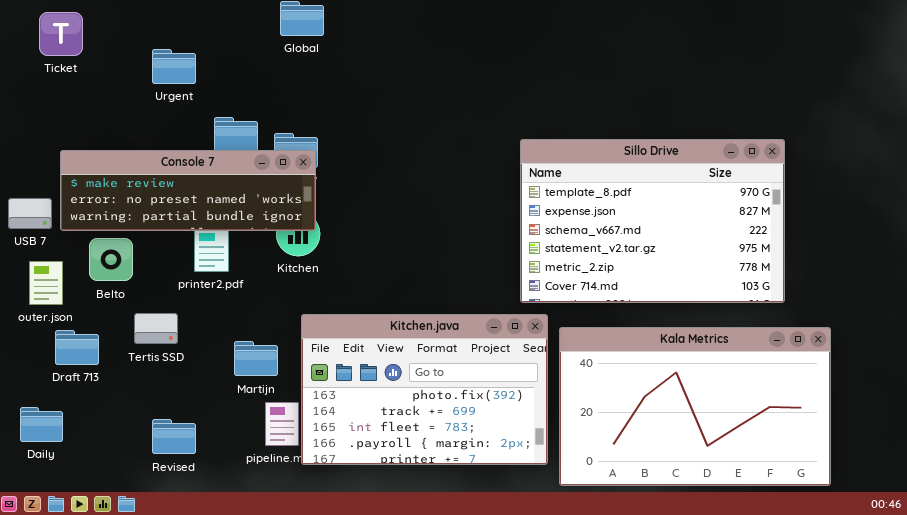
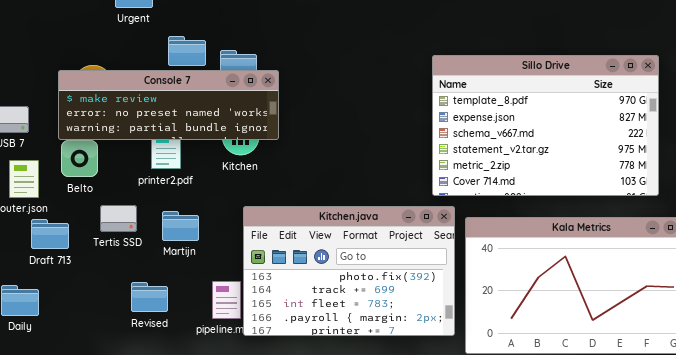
Console 7: [60,150,316,231] -> [58,70,279,140], moved
Martijn: [234,341,278,376] -> [162,211,199,241], moved
Revised: [152,419,196,454] -> [131,282,168,312], moved

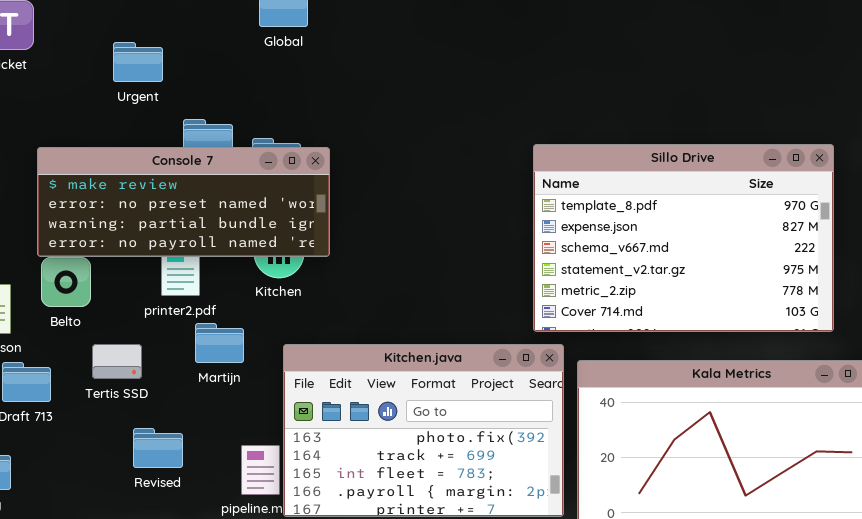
Console 7: [58,70,279,140] -> [37,147,330,257], resized
Martijn: [162,211,199,241] -> [195,323,244,363], moved
Revised: [131,282,168,312] -> [133,428,183,468], moved

